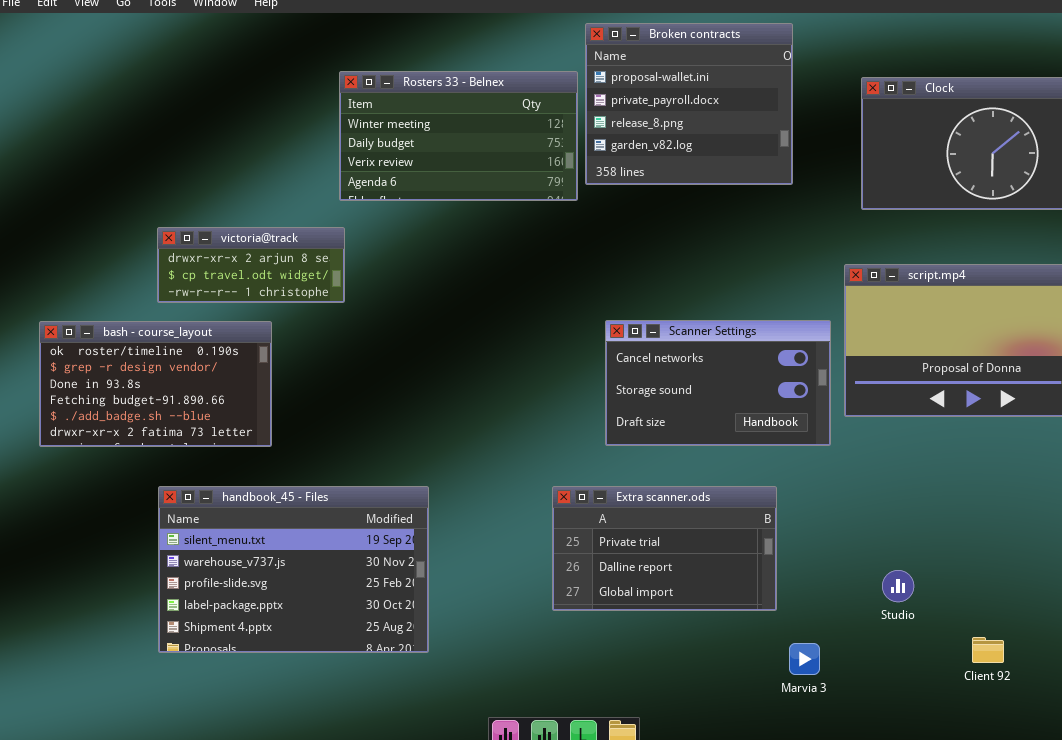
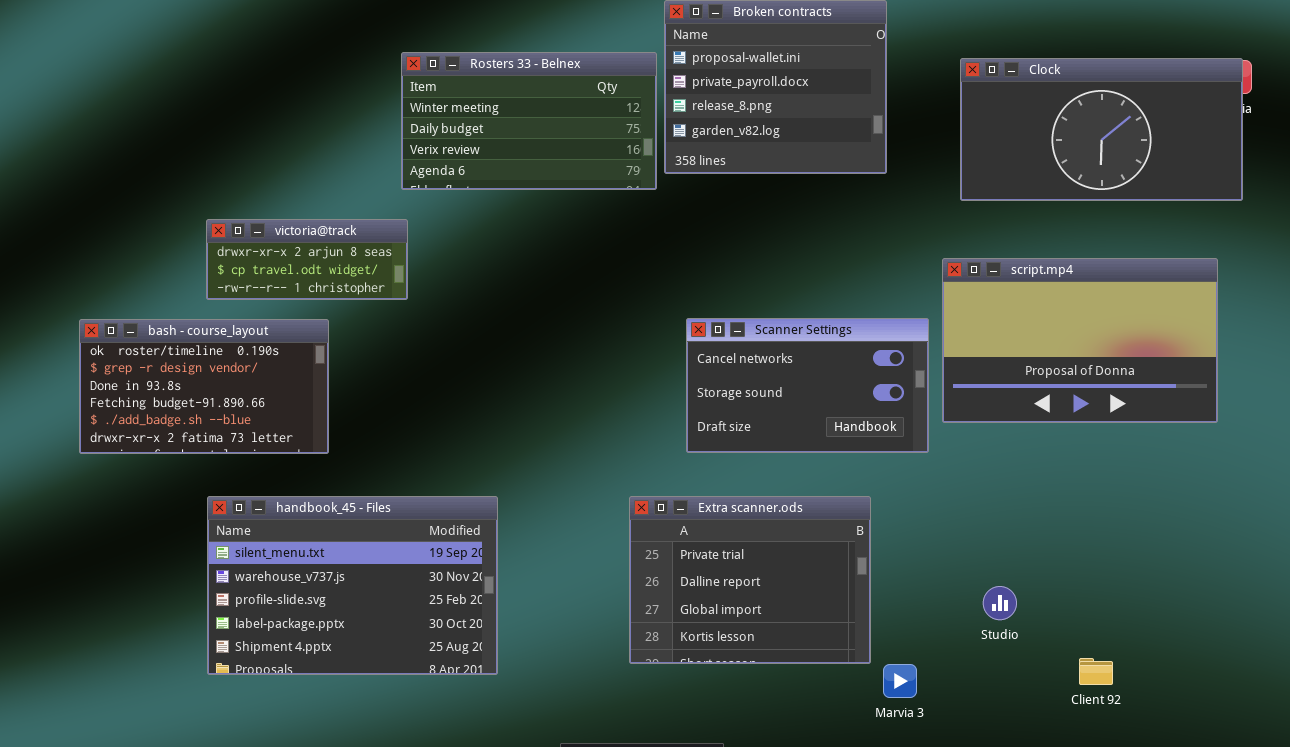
Extra scanner.ods: [552,486,777,611] -> [629,496,871,664], resized

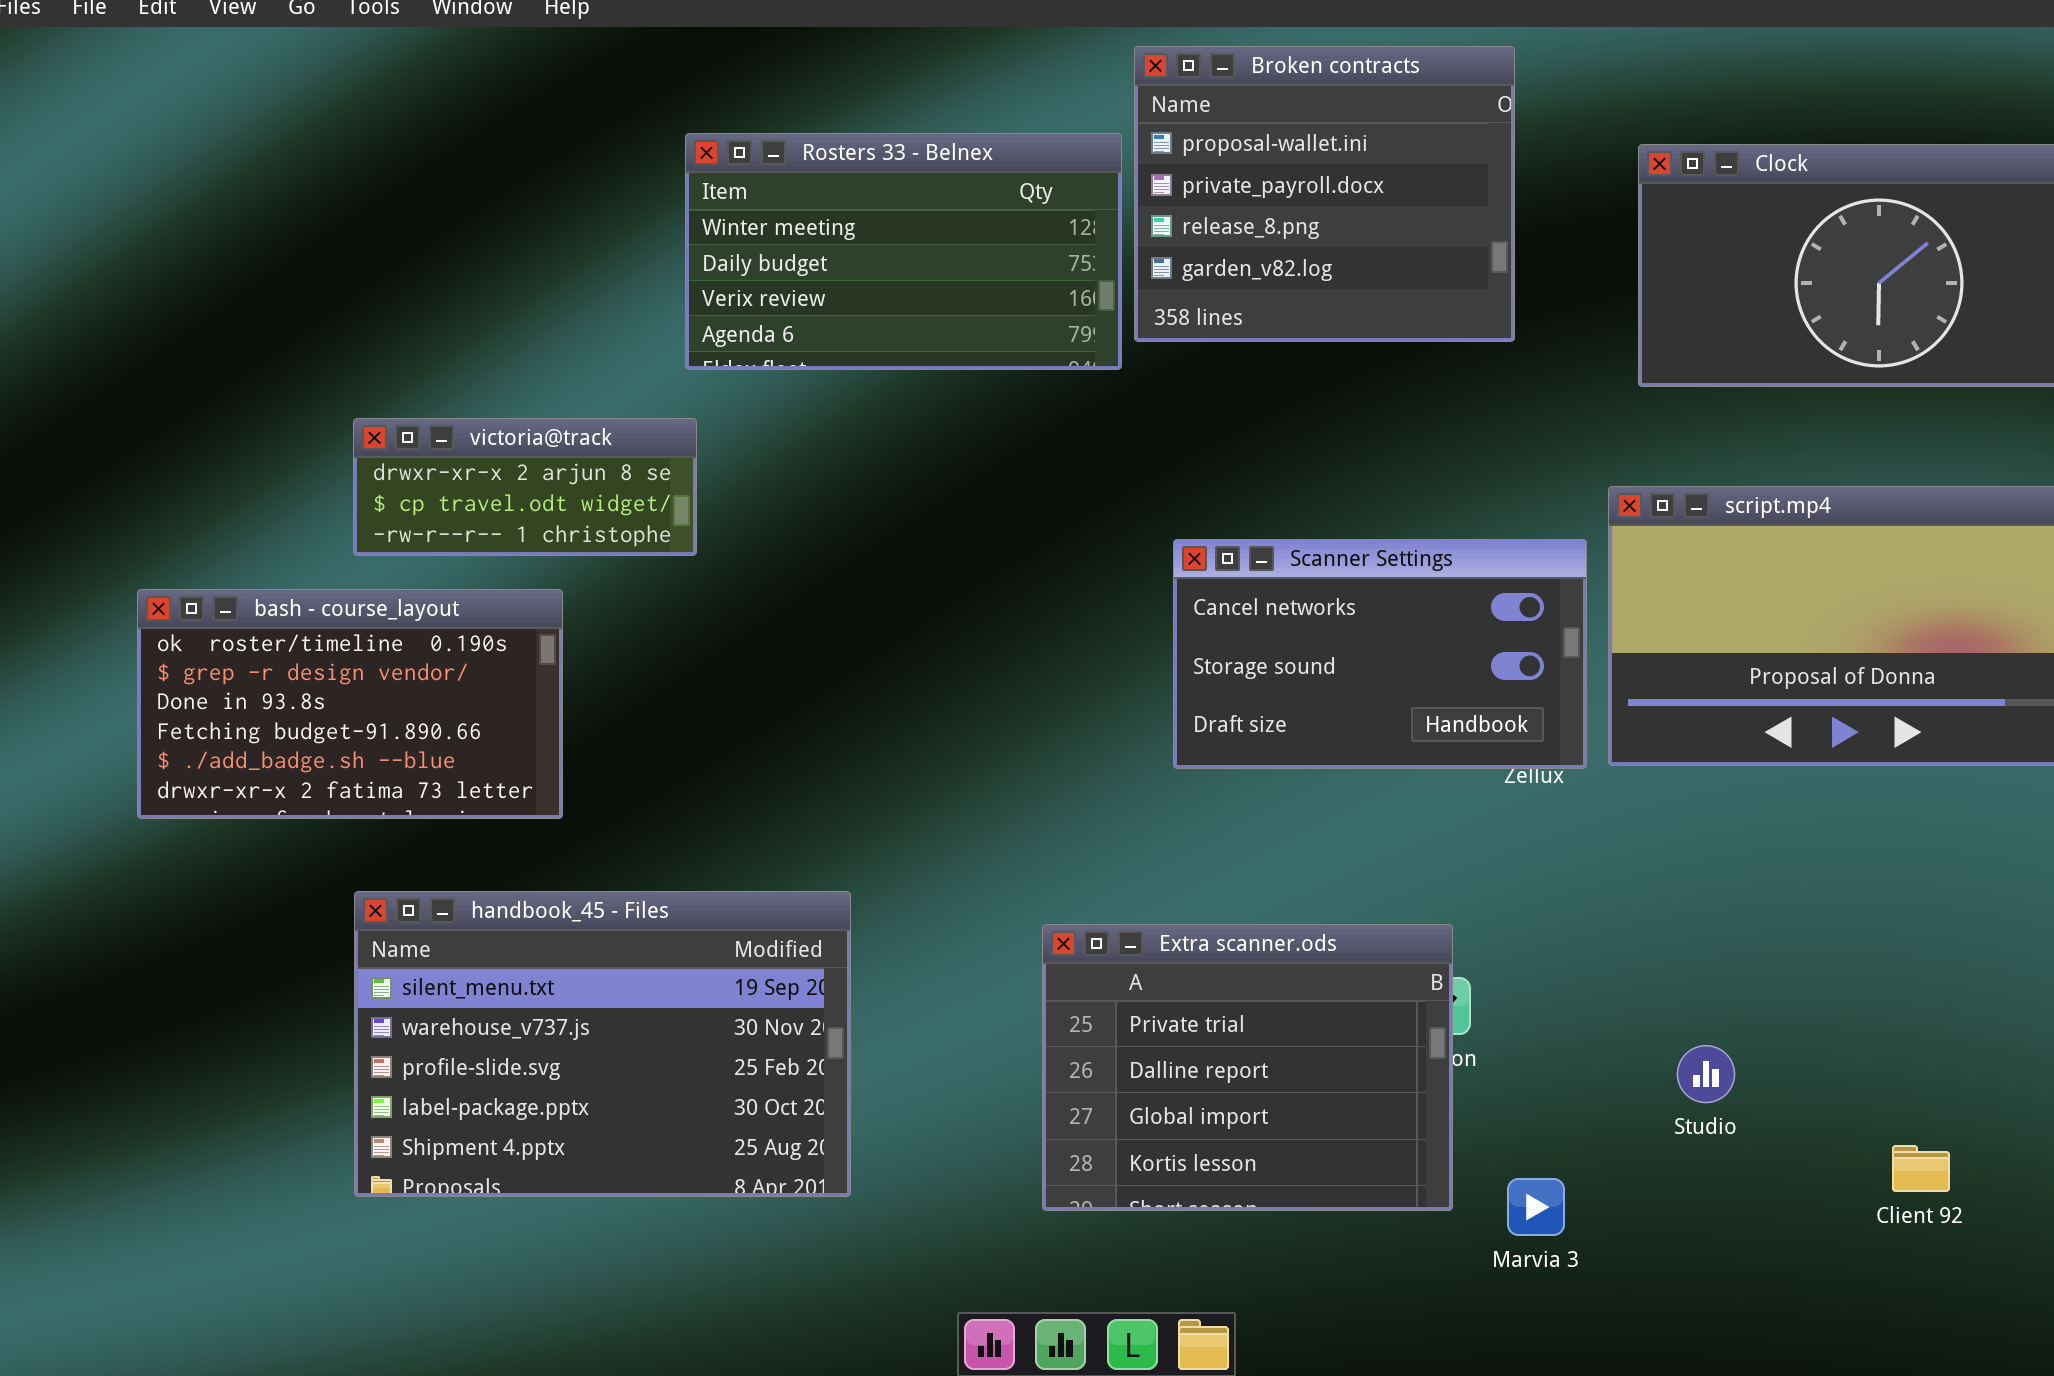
Scanner Settings: [686,318,929,453] -> [1173,539,1587,769], moved
Extra scanner.ods: [629,496,871,664] -> [1042,924,1453,1211], moved
Client 92: [1079,658,1113,685] -> [1892,1145,1950,1192], moved

